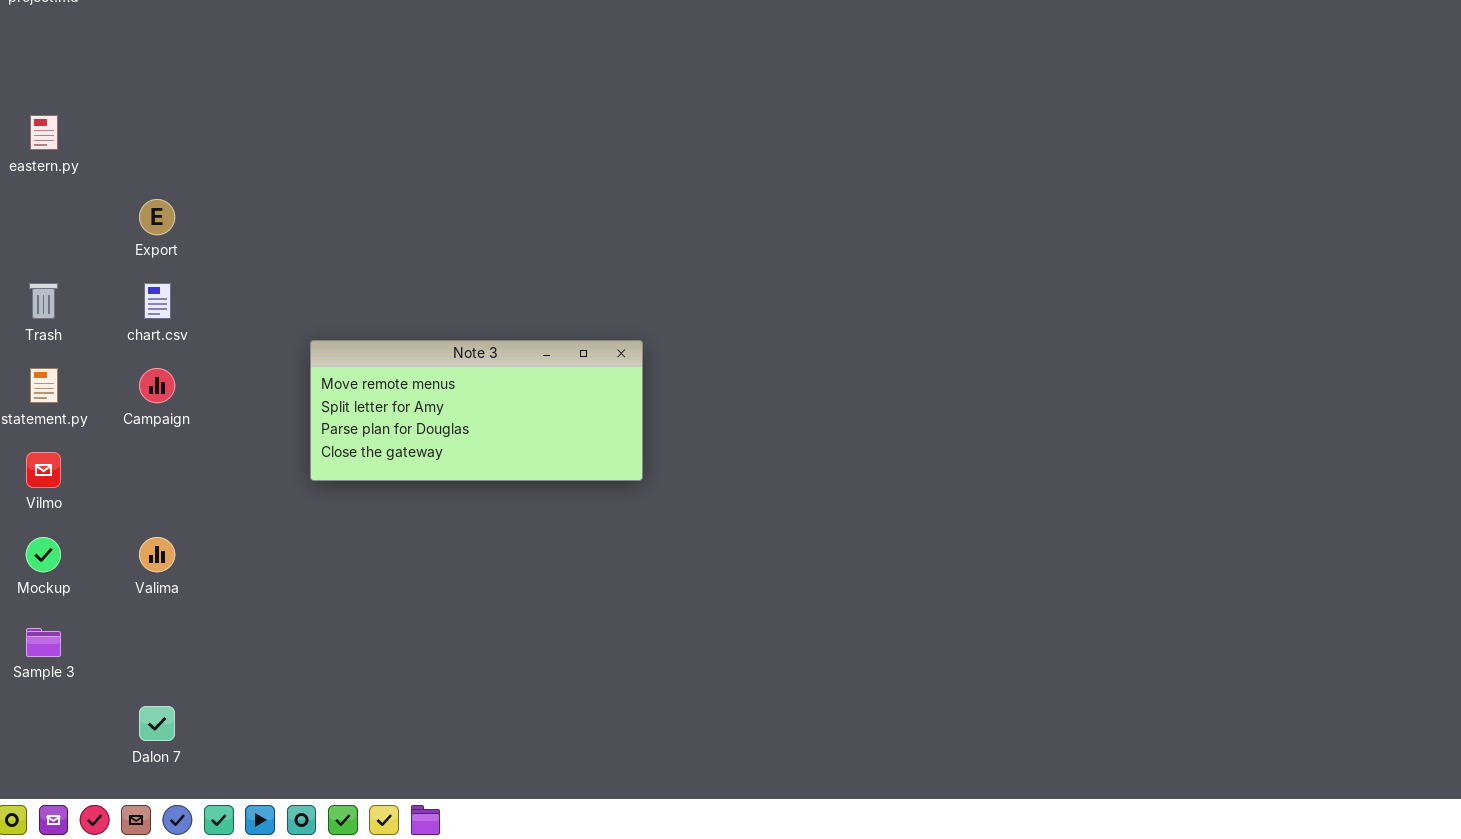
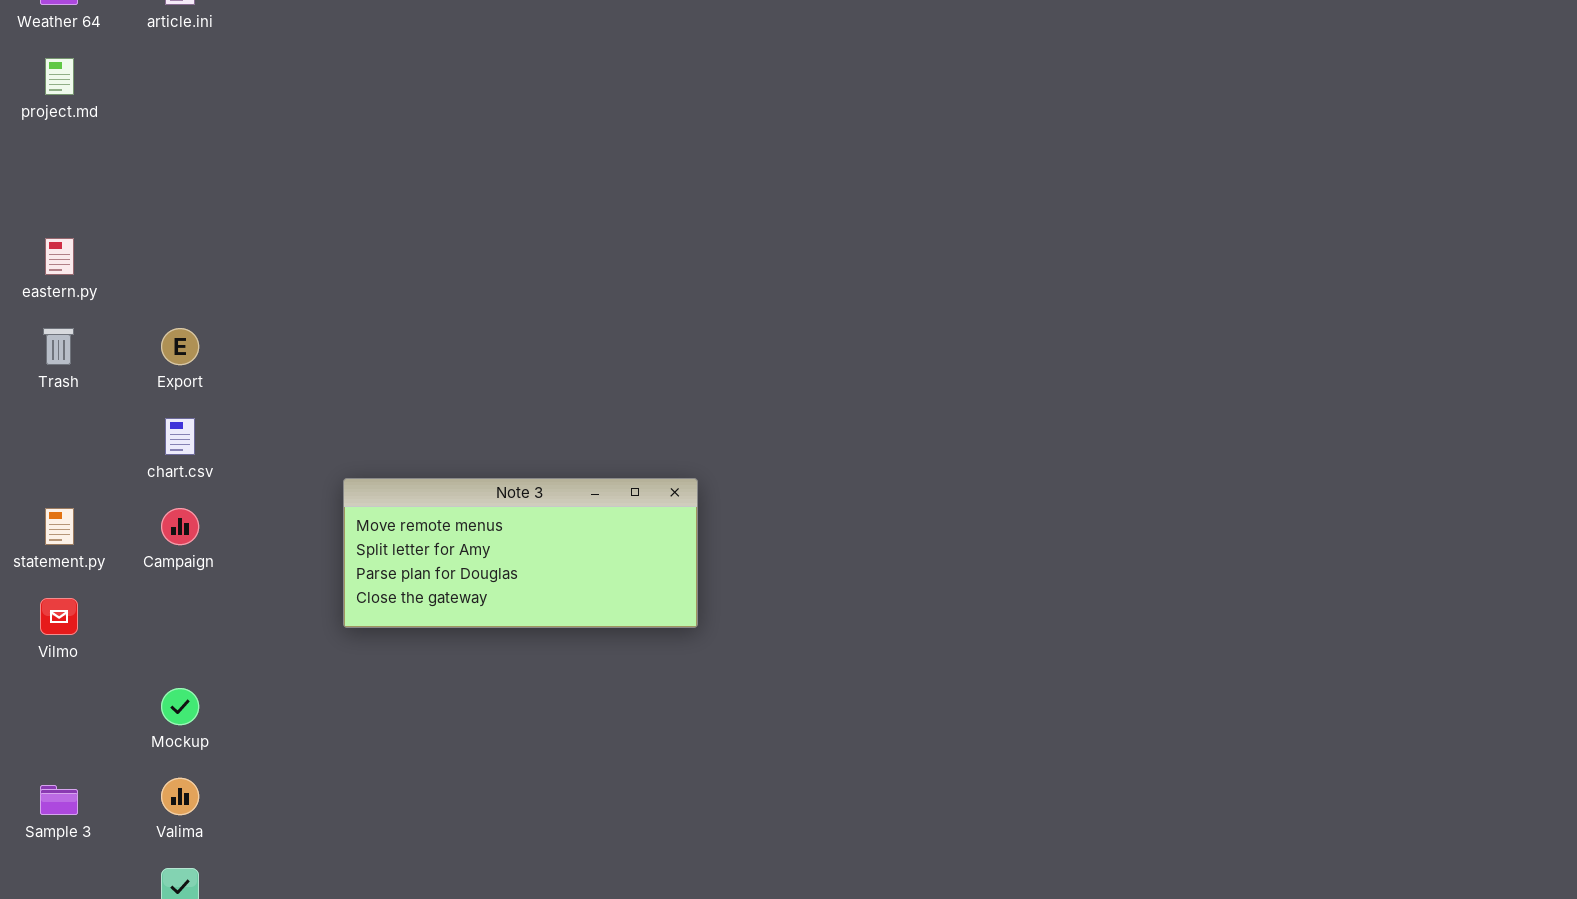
Trash: [29,283,58,319] -> [43,328,74,365], moved
Mockup: [26,537,61,572] -> [161,688,199,725], moved
Valima: [139,537,175,572] -> [161,778,199,815], moved

